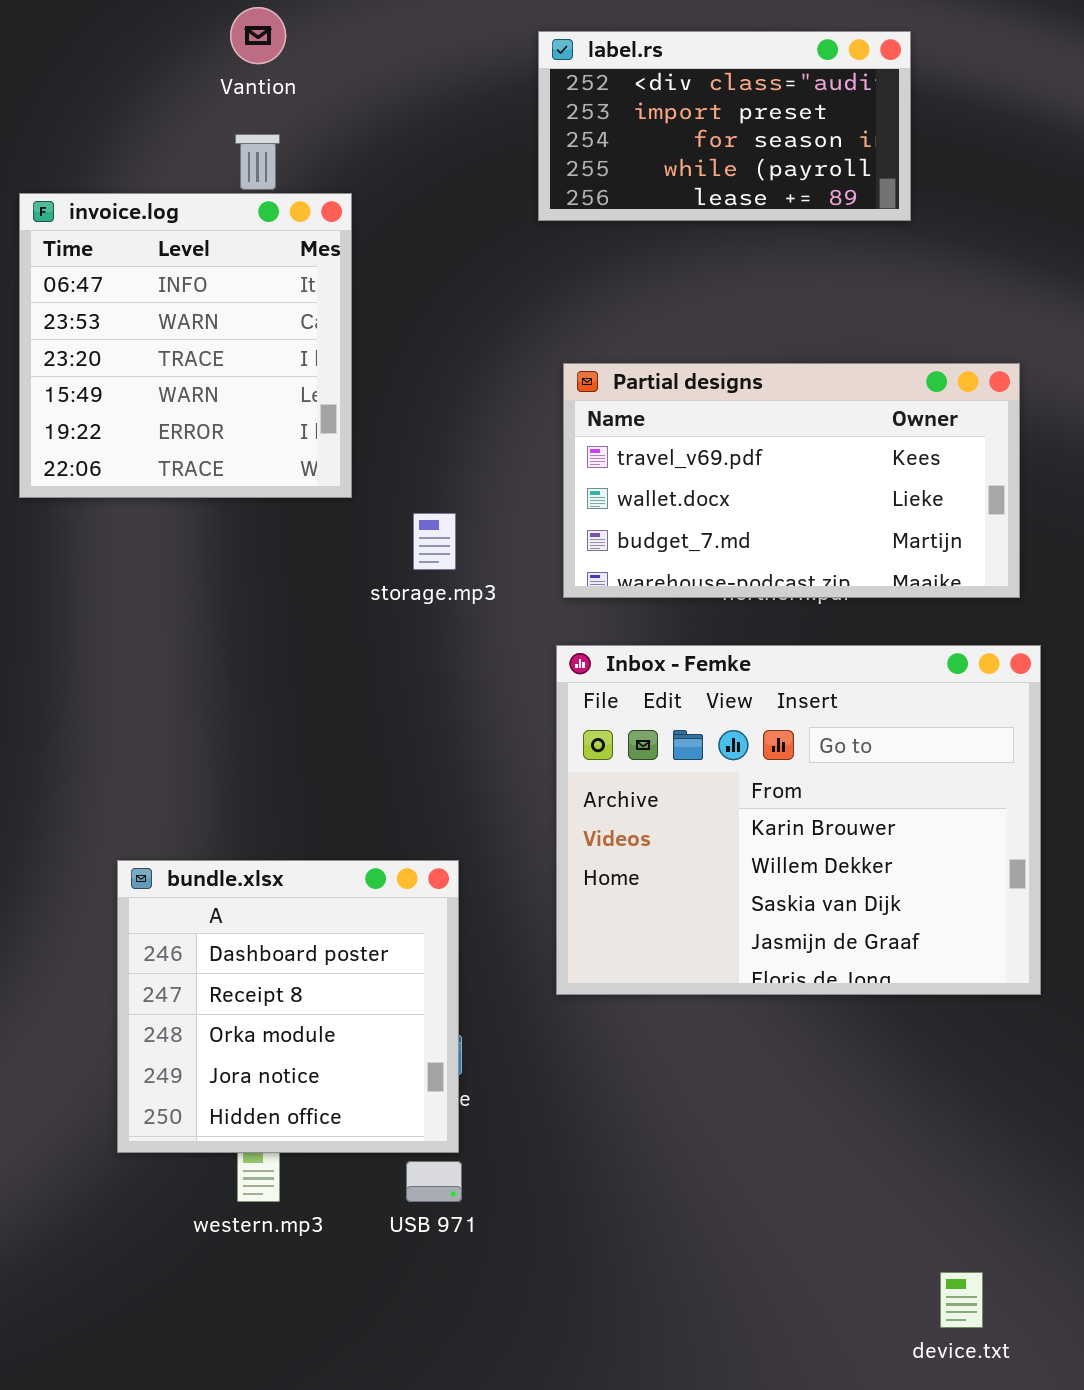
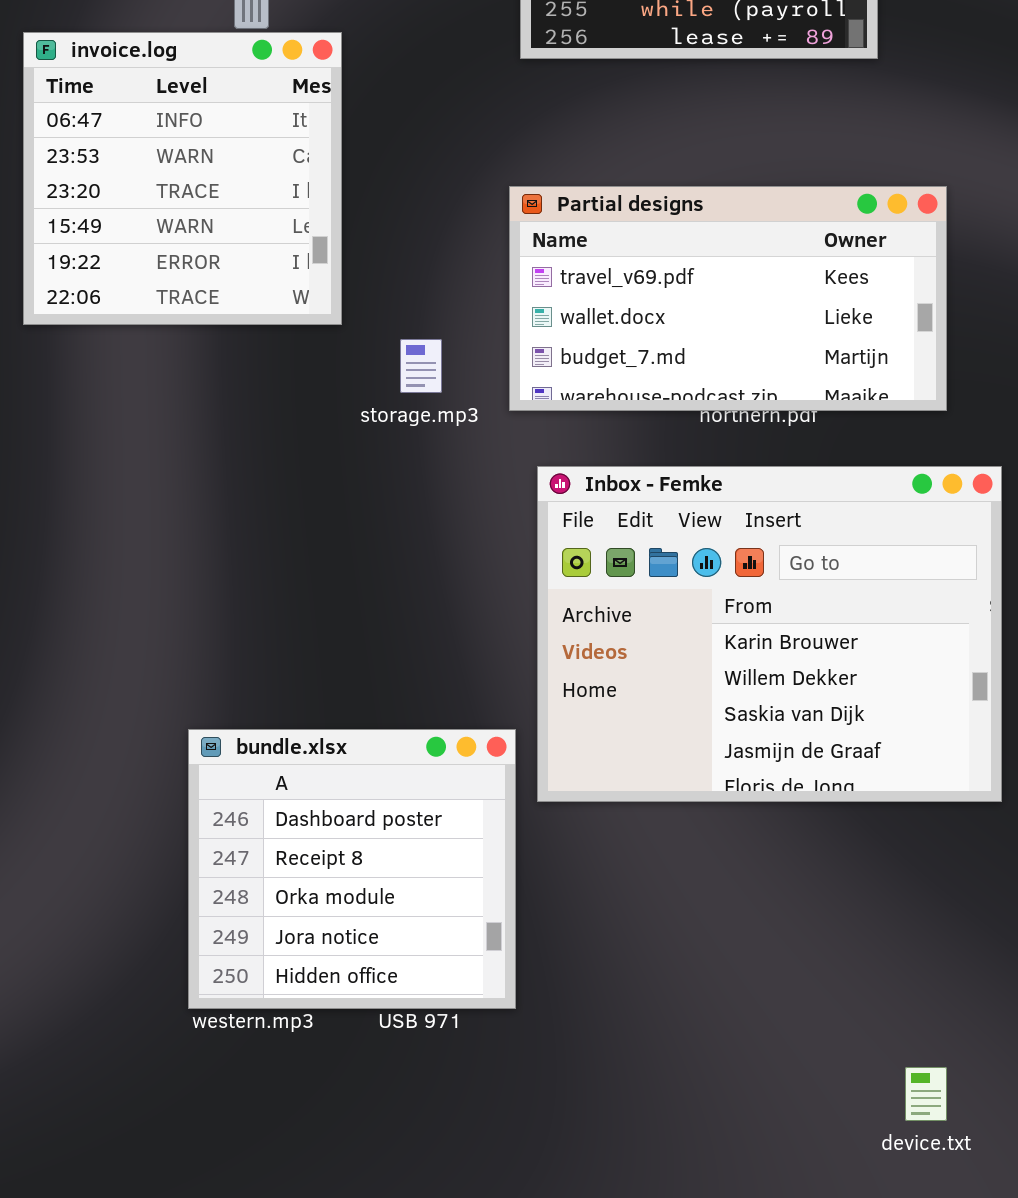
Partial designs: [563,363,1020,598] -> [509,186,947,411], moved
bundle.xlsx: [117,860,459,1153] -> [188,729,516,1009], moved

